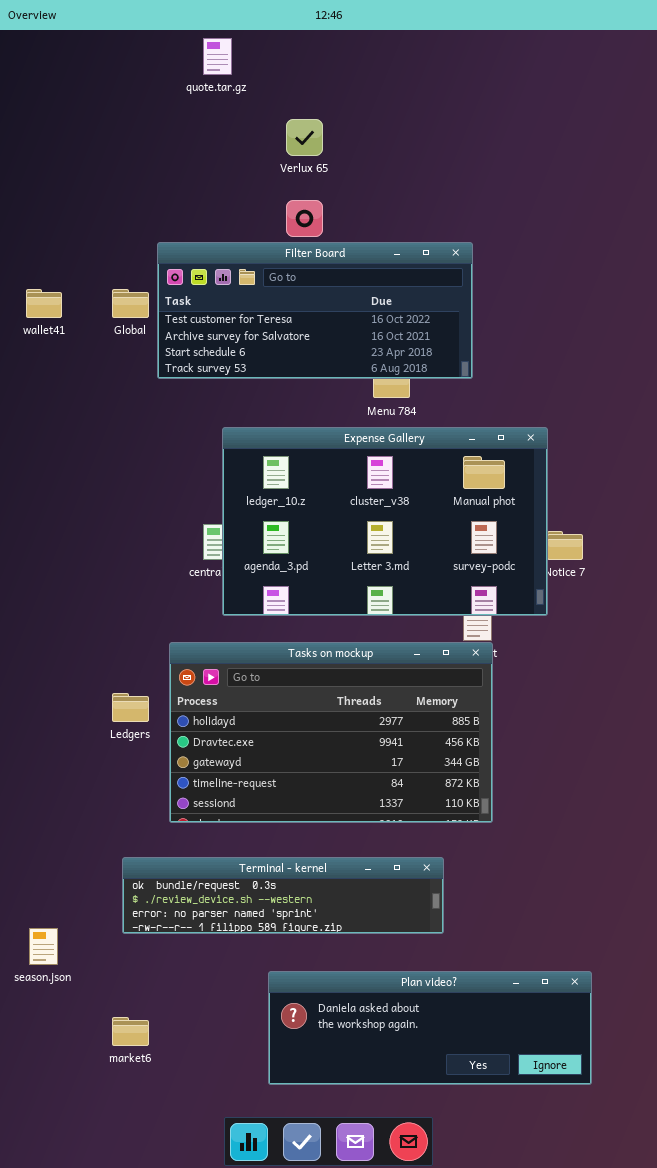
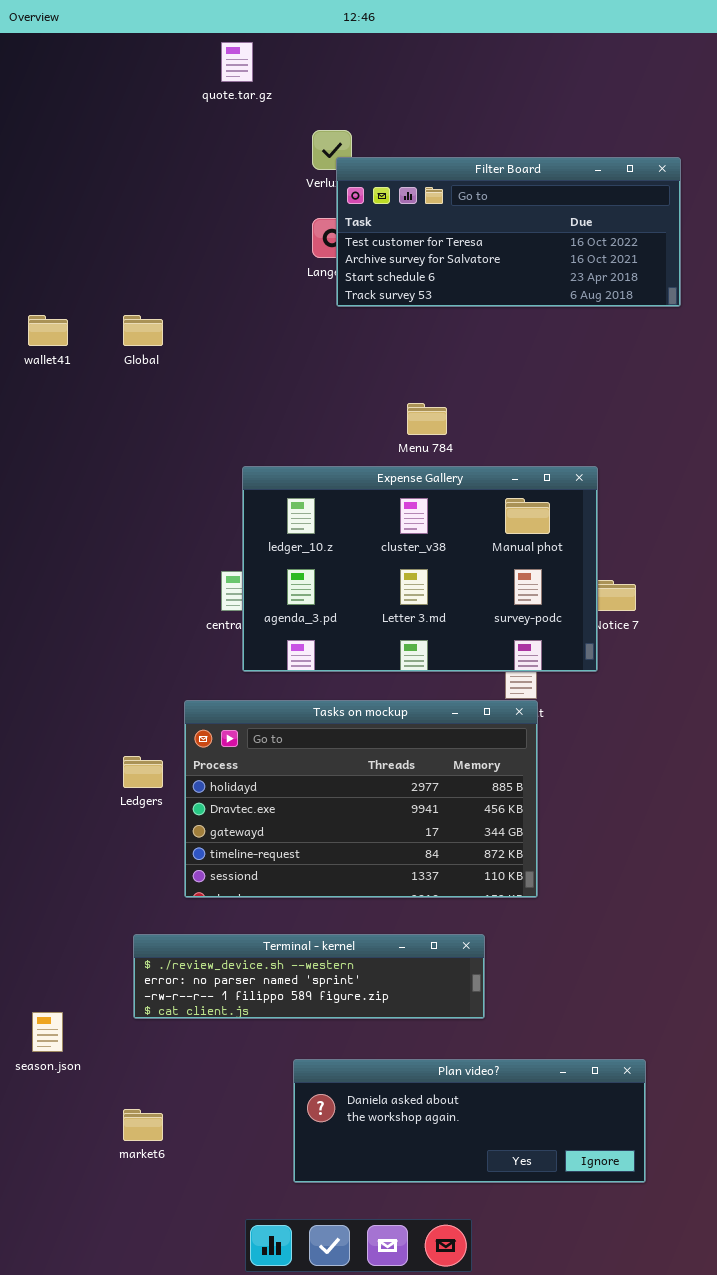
Filter Board: [157,242,473,379] -> [336,157,681,307], moved
Terminal - kernel: [122,857,444,934] -> [133,934,485,1019], scrolled down 1 row

